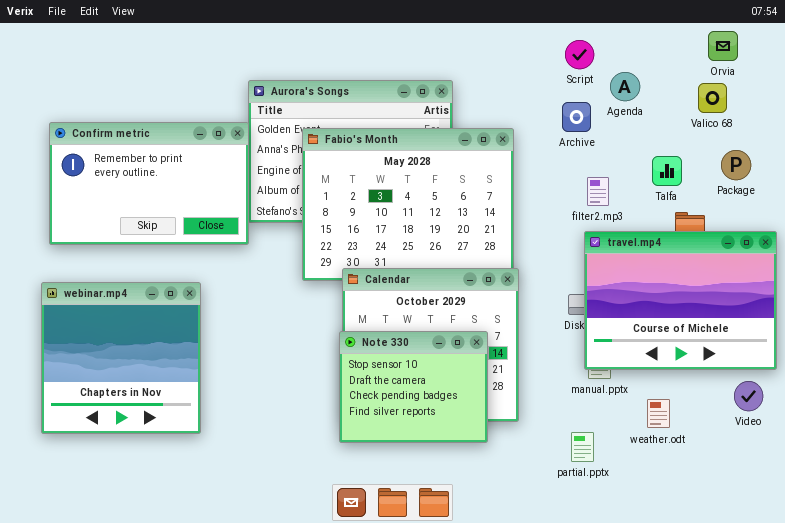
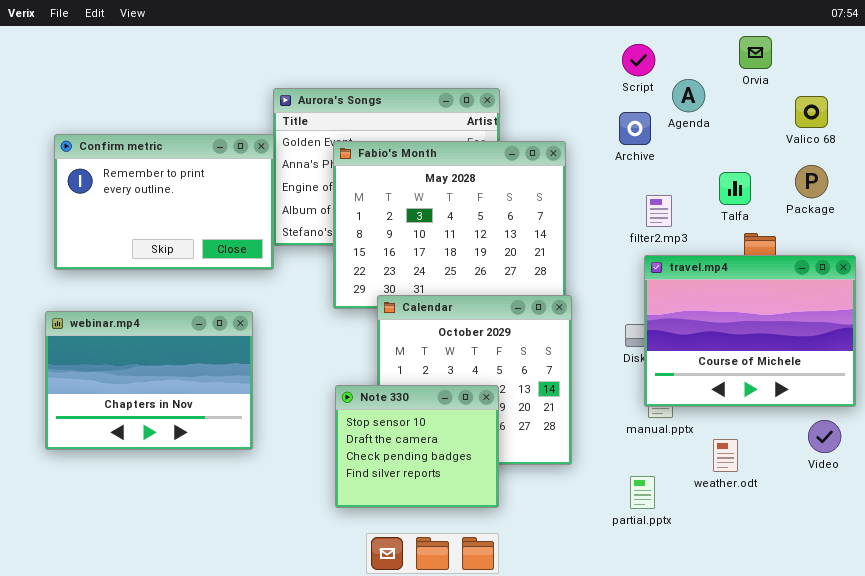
Orvia: [708,31,738,61] -> [739,36,772,69], moved
Valico 68: [698,83,727,113] -> [795,96,828,128], moved
webinar.mp4: [41,282,201,434] -> [45,311,253,450], resized
Note 330: [339,331,488,443] -> [335,385,499,508], moved

